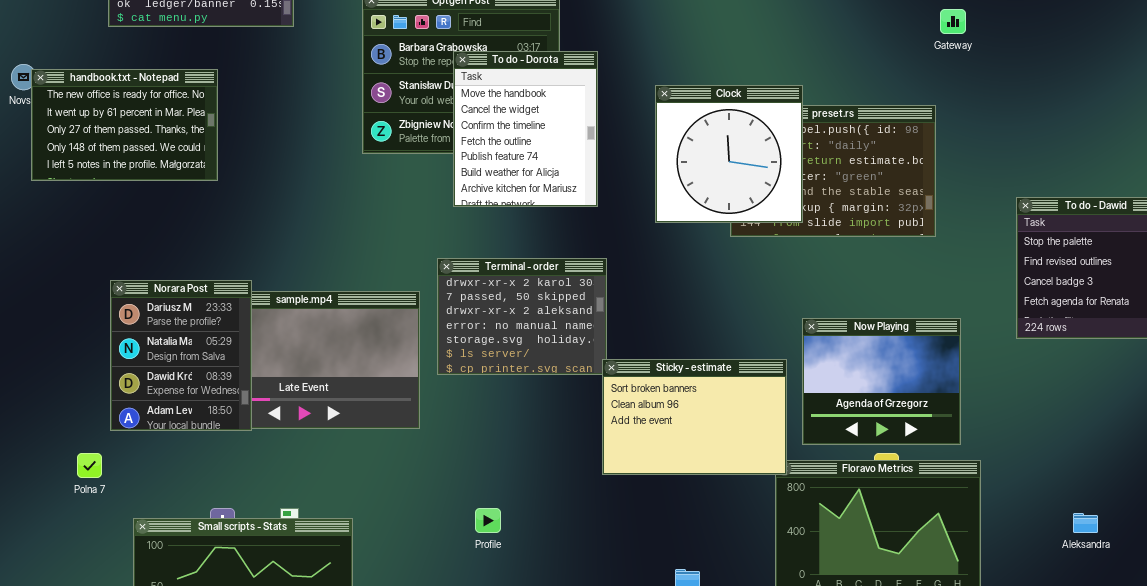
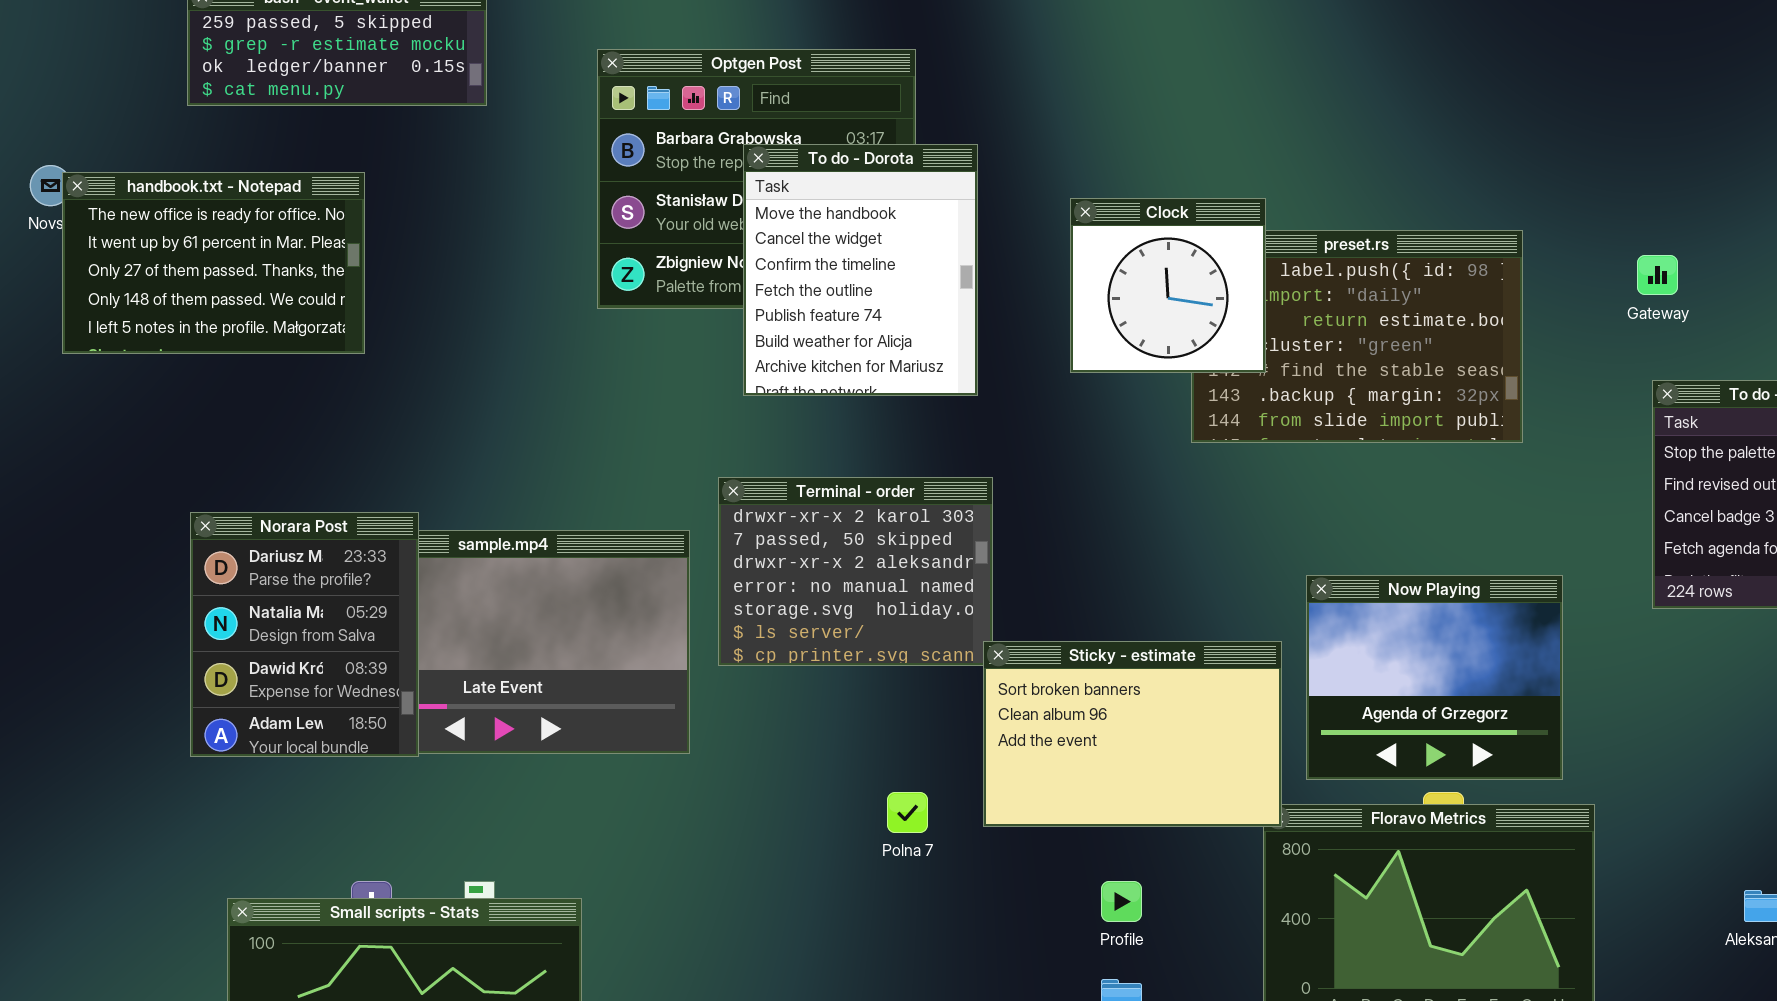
Gateway: [940,9,966,34] -> [1637,255,1678,295], moved
Clock: [655,85,803,223] -> [1070,198,1266,373], resized
Polna 7: [77,453,102,478] -> [887,792,928,833], moved
Profile: [475,508,501,533] -> [1101,881,1142,922], moved

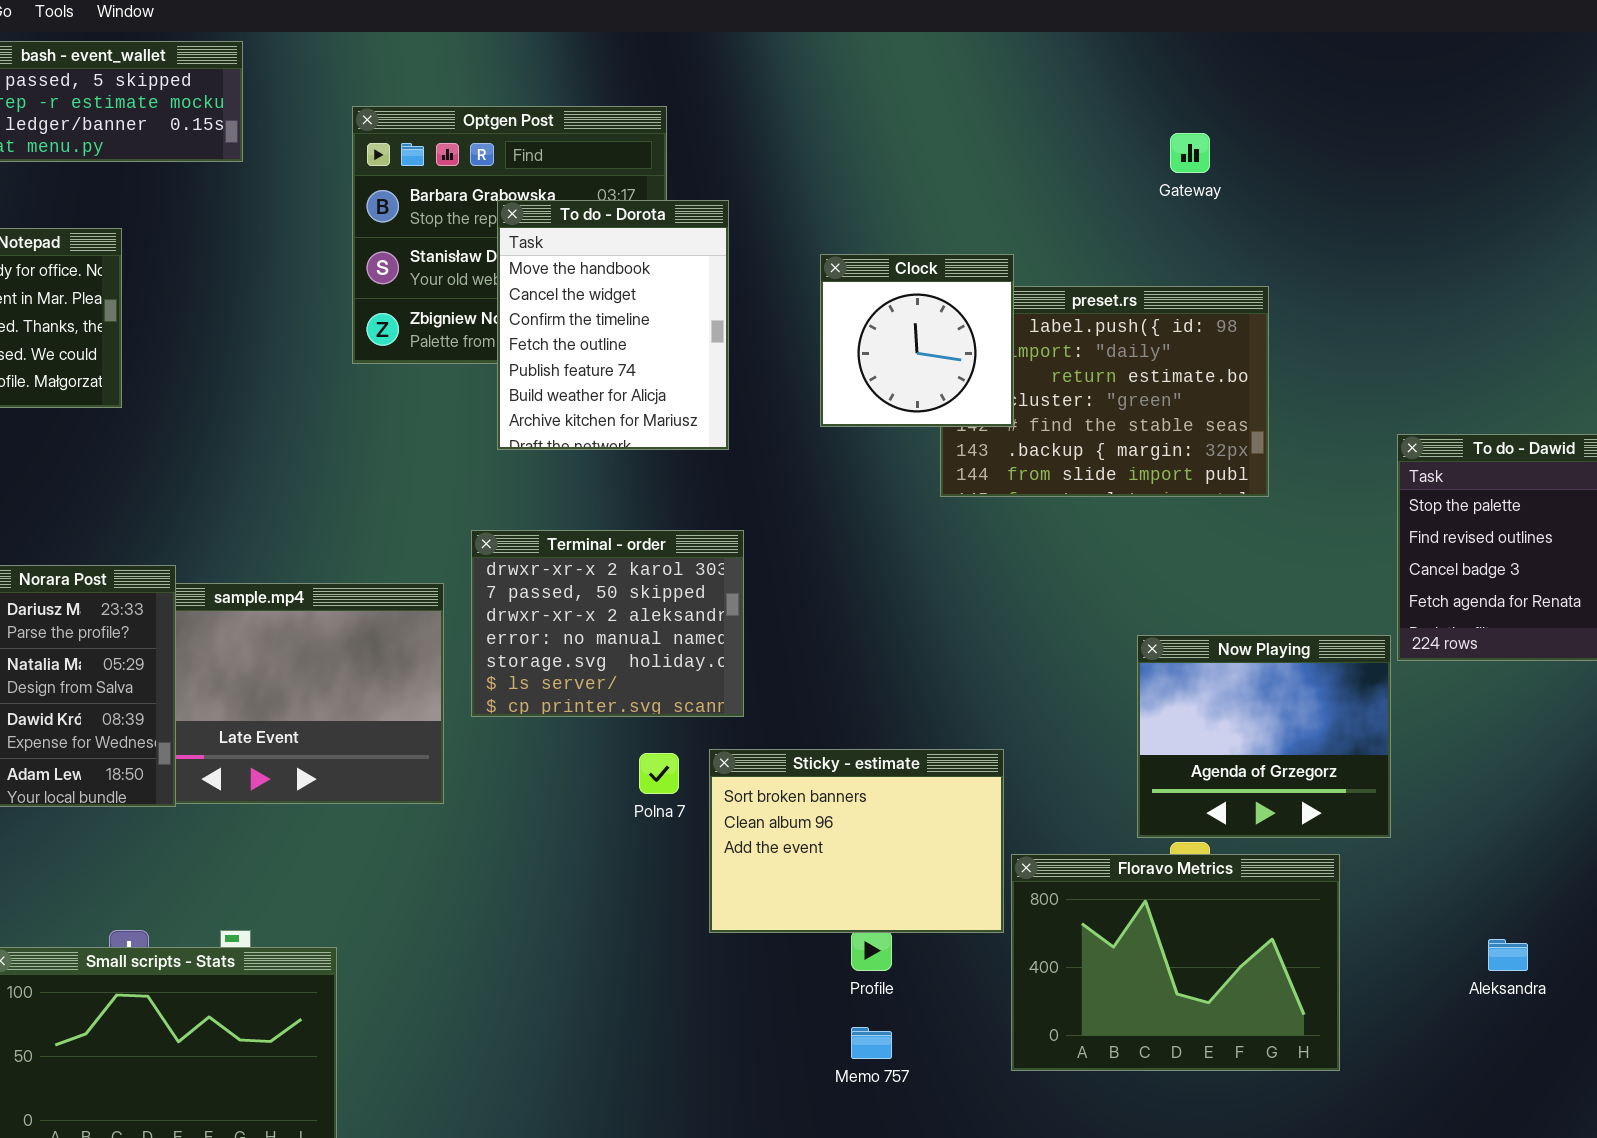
Gateway: [1637,255,1678,295] -> [1170,133,1210,173], moved
Now Playing: [1306,575,1563,780] -> [1137,635,1391,838], moved
Sticky - estimate: [983,641,1282,827] -> [709,749,1004,933], moved
Polna 7: [887,792,928,833] -> [639,753,679,794], moved

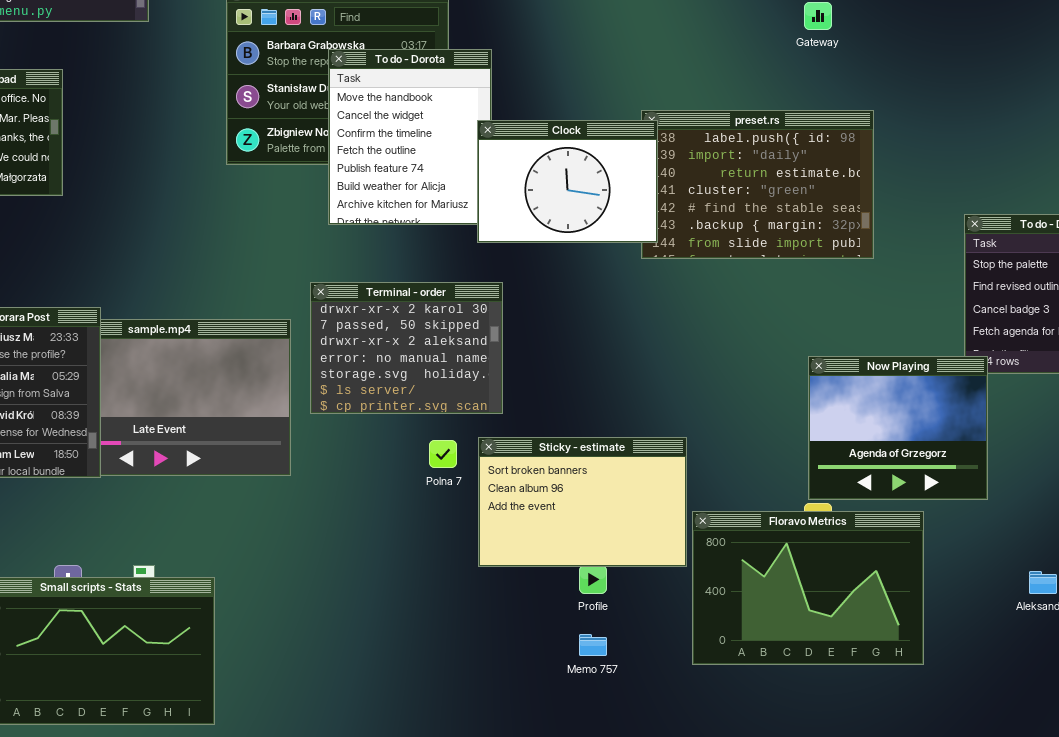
Clock: [820,254,1014,427] -> [477,120,658,243], moved, resized
Now Playing: [1137,635,1391,838] -> [808,356,988,500], moved

